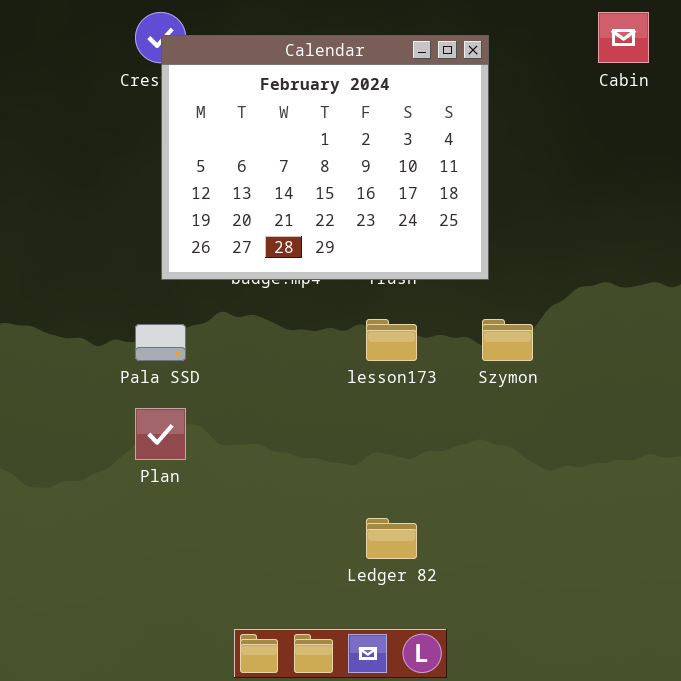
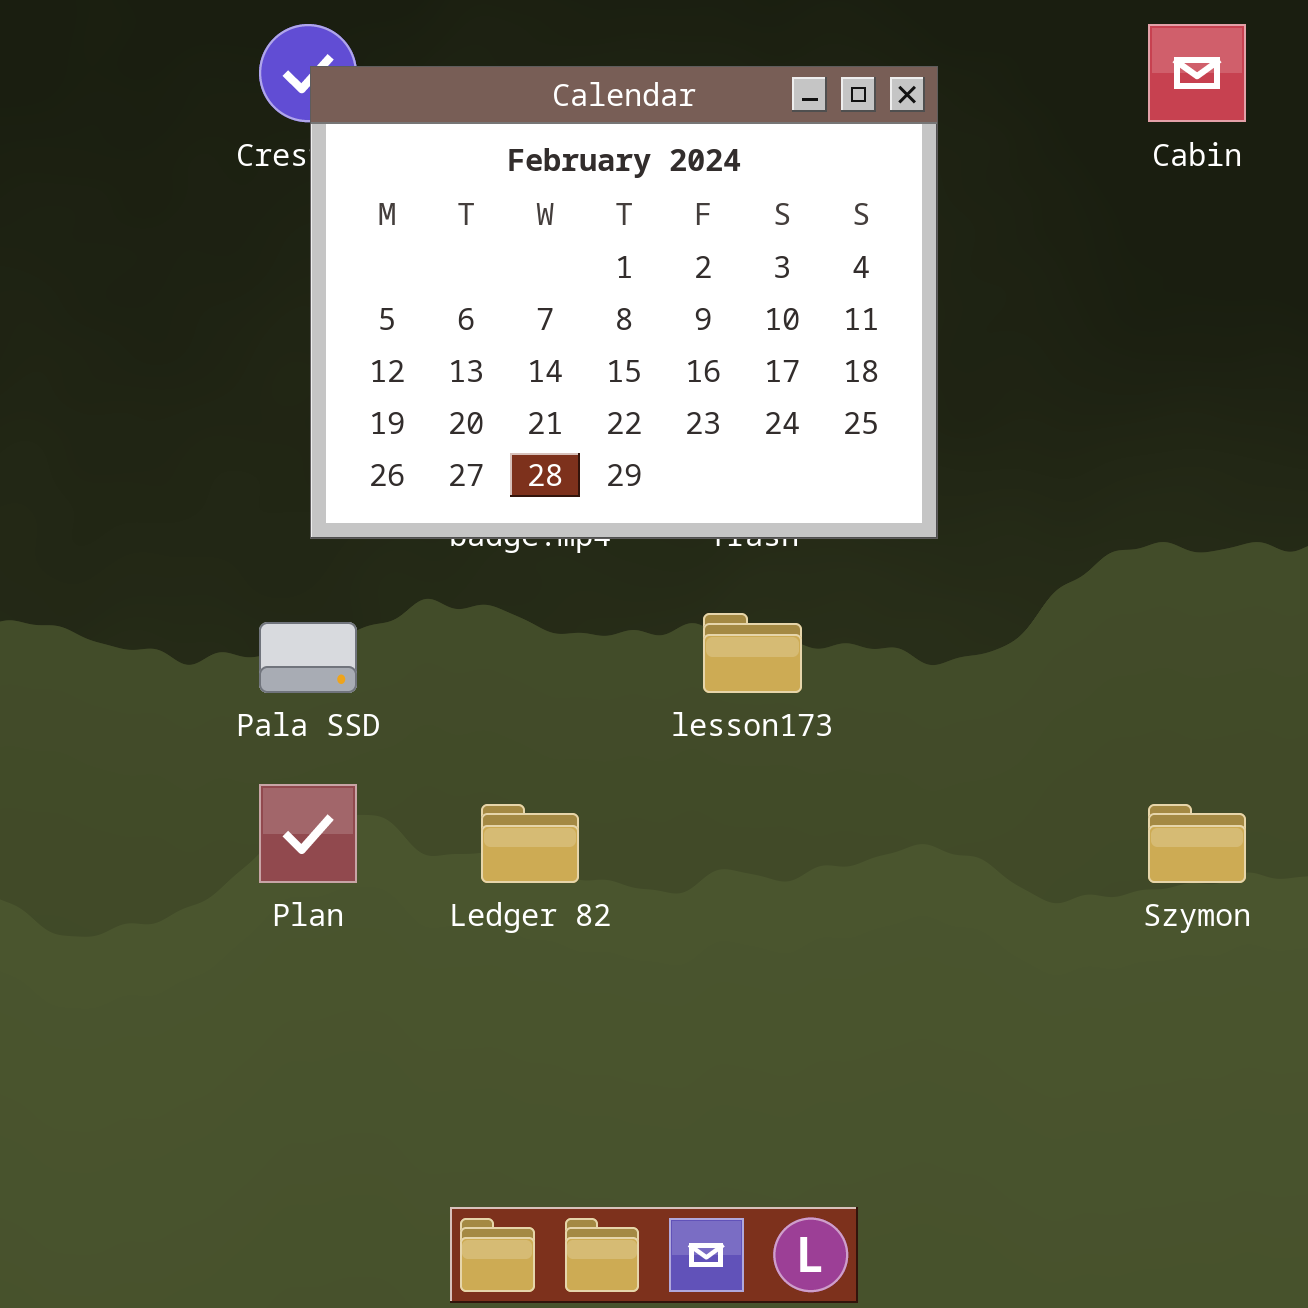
Szymon: [482,319,533,361] -> [1148,804,1246,883], moved
Ledger 82: [366,518,417,559] -> [481,804,579,883], moved

